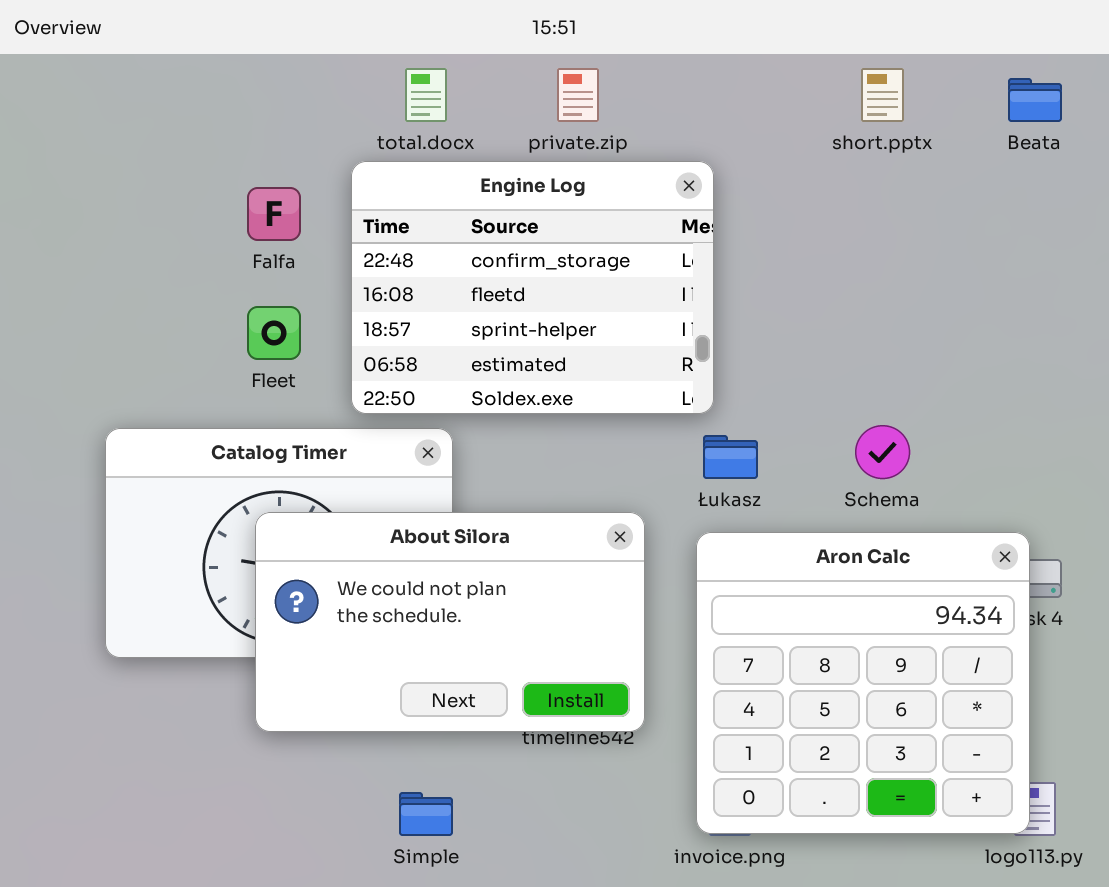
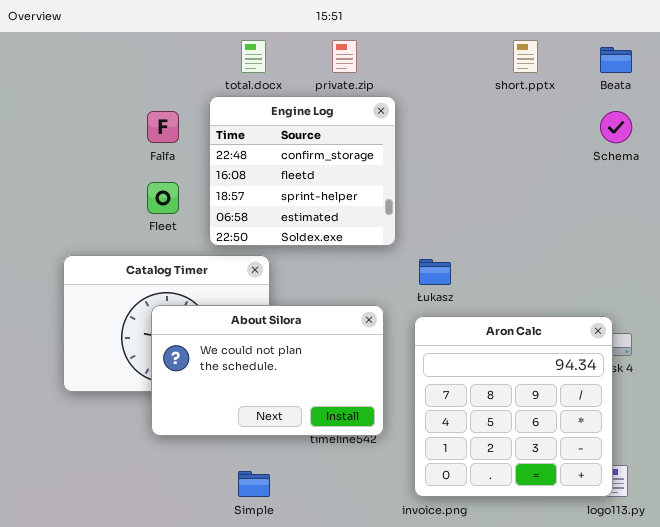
Engine Log: [351,161,714,414] -> [209,96,396,246], resized
Schema: [855,425,910,479] -> [600,111,632,143], moved

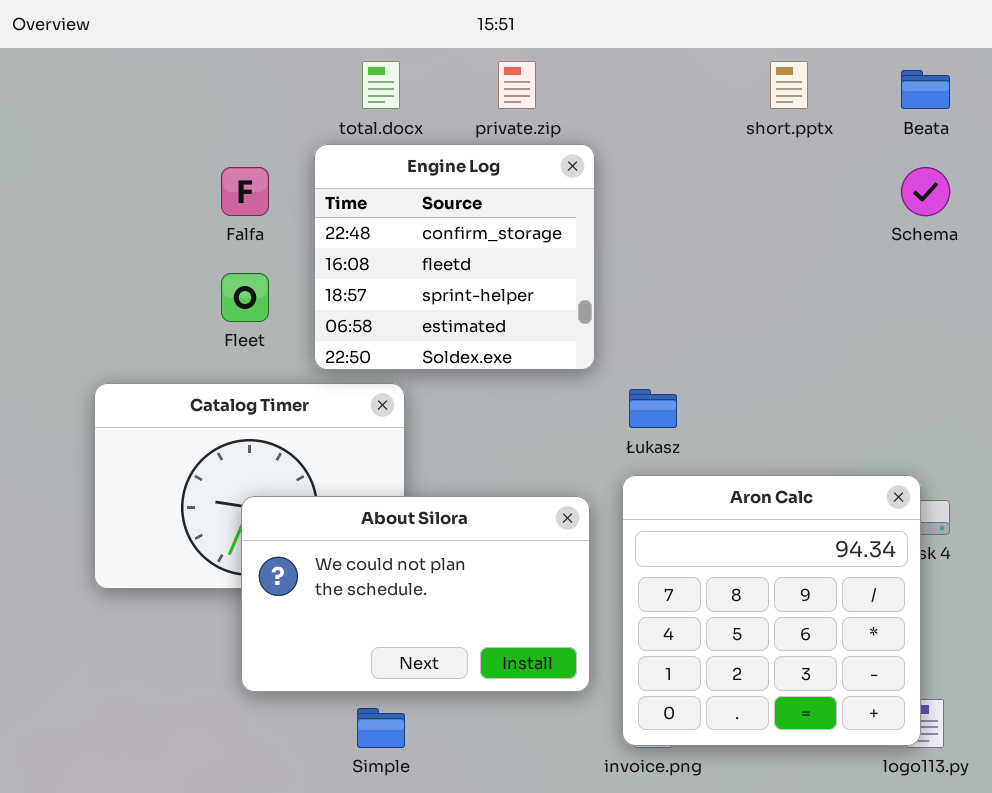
About Silora: [151,305,384,436] -> [241,496,590,692], moved

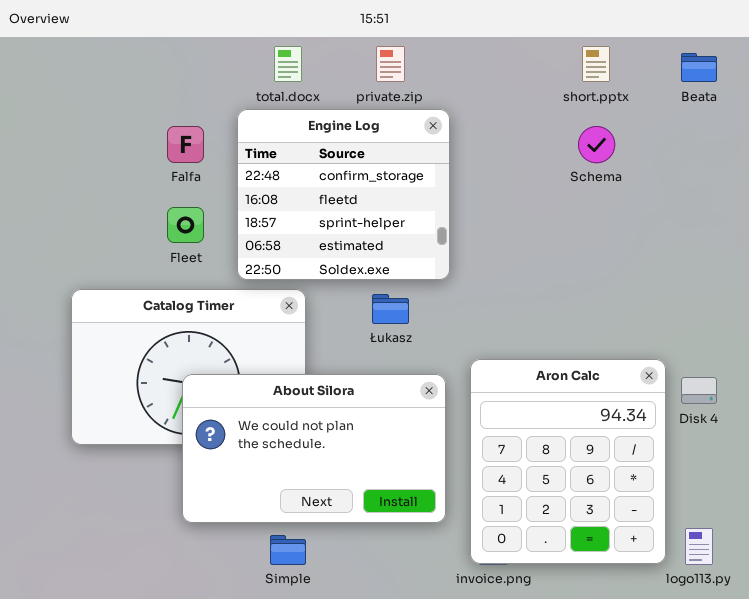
Schema: [901,167,950,216] -> [578,126,615,163], moved
Łukasz: [629,389,677,428] -> [372,294,409,324], moved
Aron Calc: [622,475,921,746] -> [470,359,666,564], resized

